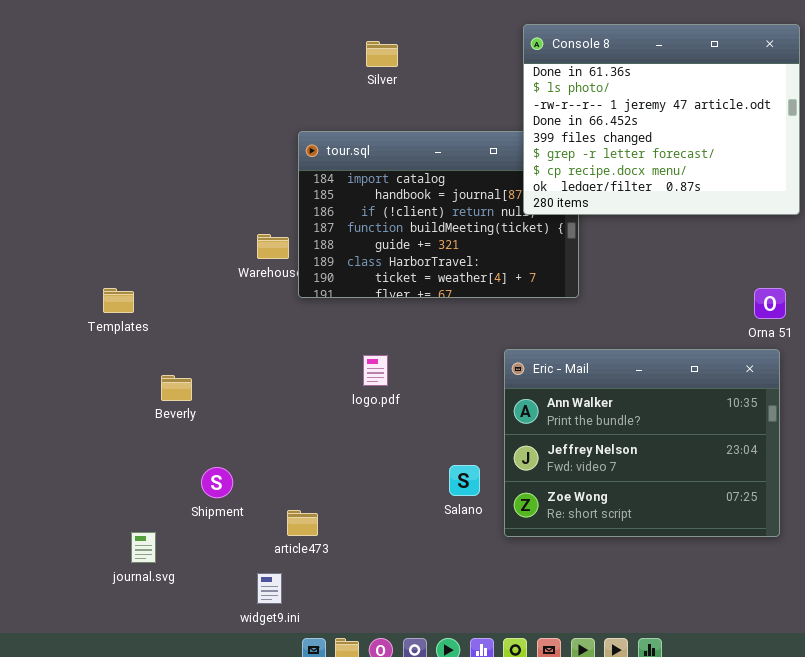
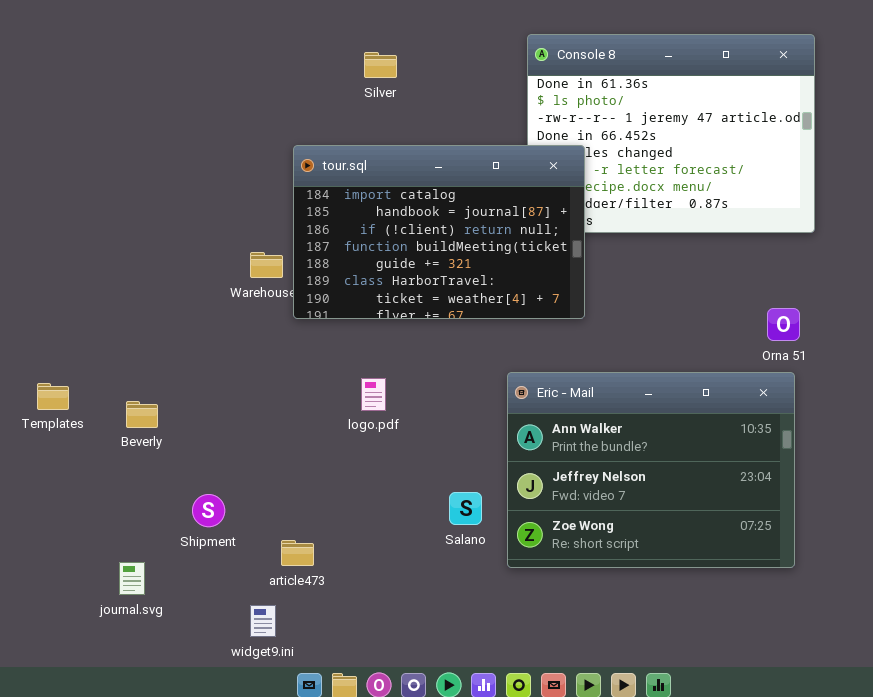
tour.sql: [298,131,579,298] -> [293,145,585,319], raised
Templates: [103,288,134,313] -> [37,383,69,410], moved
Beverly: [161,375,192,401] -> [126,401,158,428], moved

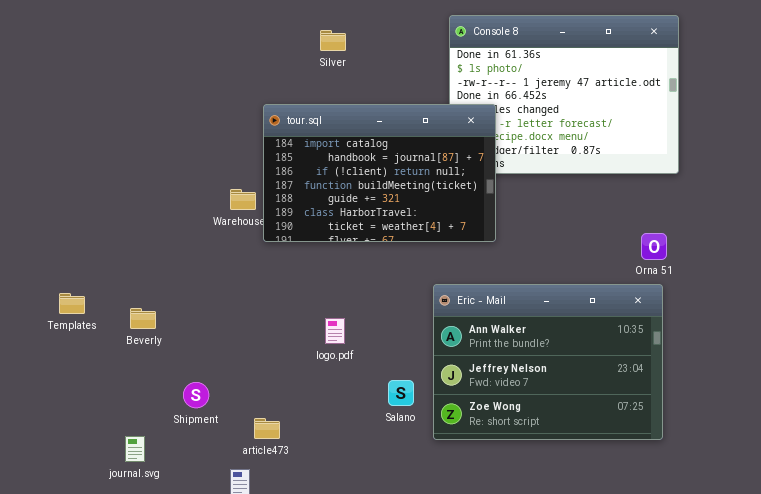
logo.pdf: [361,378,386,411] -> [325,318,345,344], moved

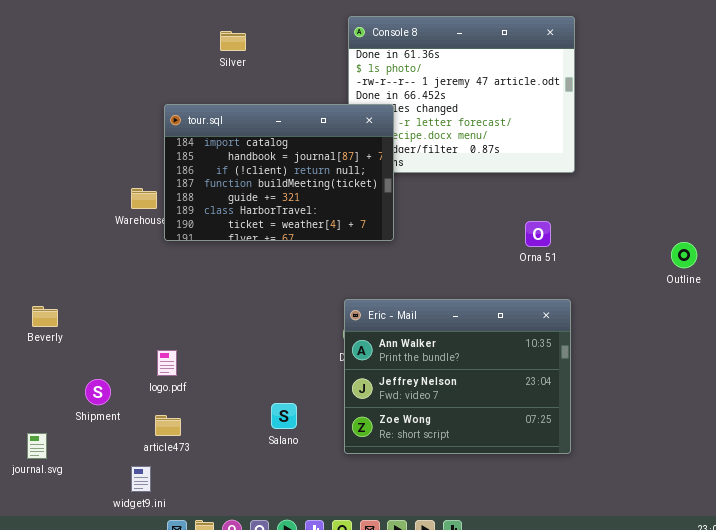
Orna 51: [641,233,667,260] -> [525,221,551,247], moved
Eric - Mail: [433,284,663,440] -> [344,299,571,454], moved
logo.pdf: [325,318,345,344] -> [157,350,177,376], moved
Salano: [388,380,414,406] -> [271,403,297,429], moved

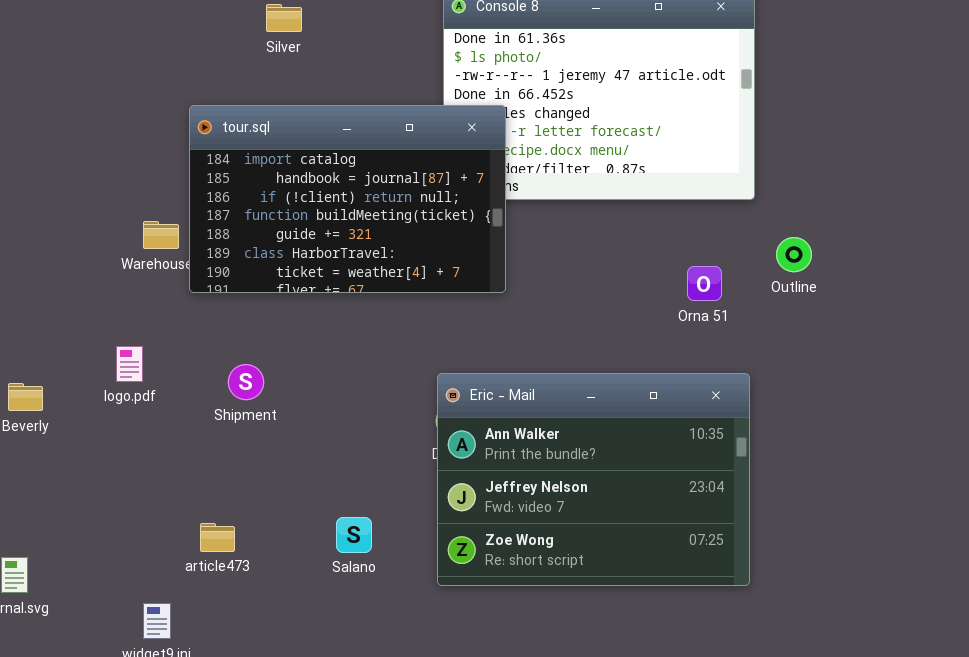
Outline: [671,242,697,268] -> [776,237,812,272], moved
logo.pdf: [157,350,177,376] -> [116,346,143,382], moved
Shipment: [85,379,111,405] -> [228,364,264,400], moved
article473: [155,415,181,436] -> [200,523,235,552], moved

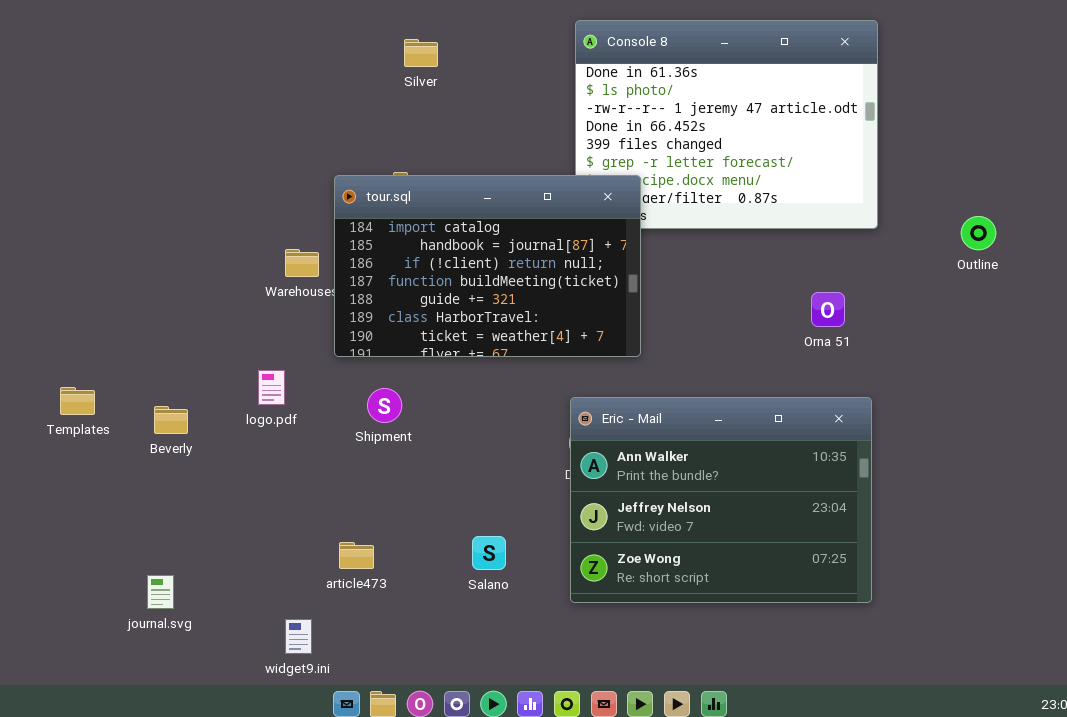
tour.sql: [189,105,506,293] -> [334,175,641,357], moved
Outline: [776,237,812,272] -> [961,216,996,250], moved

